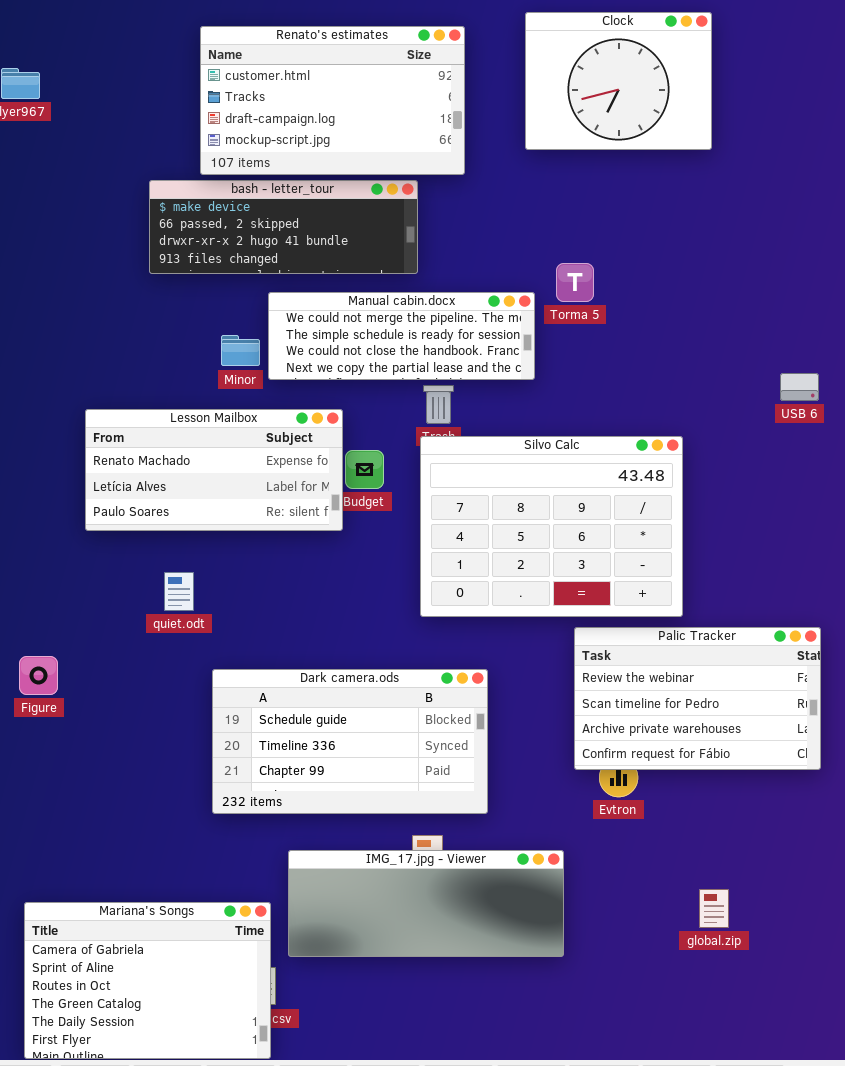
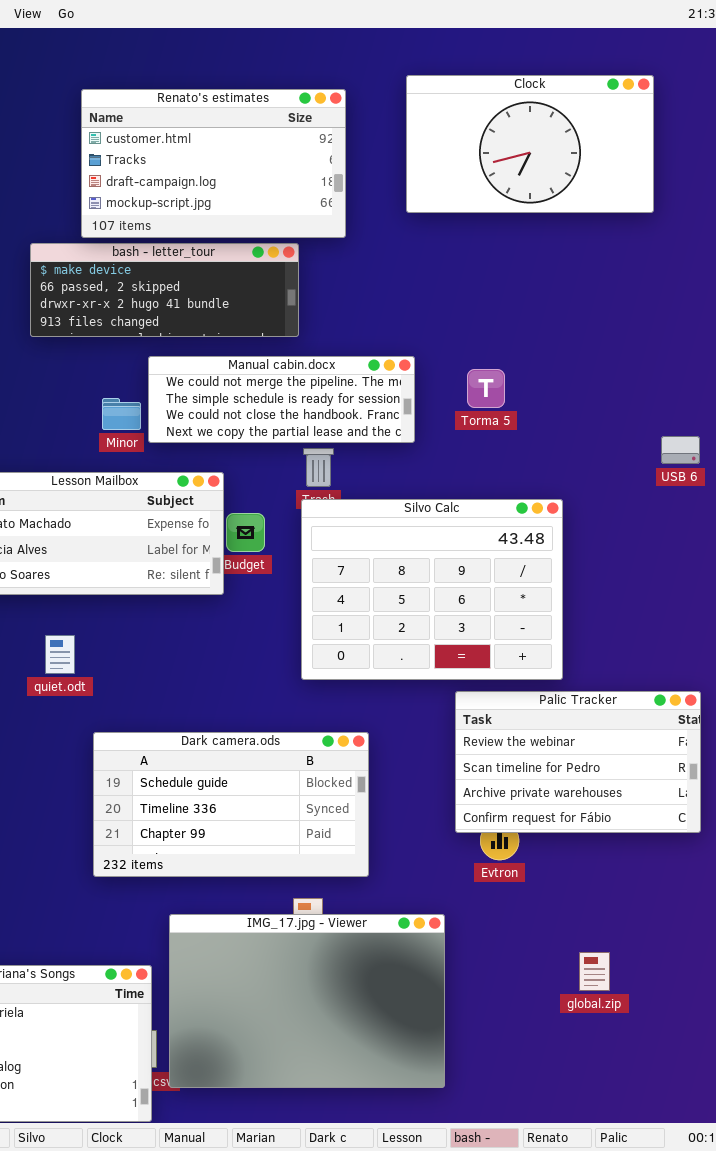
Clock: [525,12,712,150] -> [406,75,654,213], resized
Torma 5: [556,263,594,302] -> [467,369,505,408], moved
IMG_17.jpg - Viewer: [288,850,564,957] -> [169,914,445,1088], resized

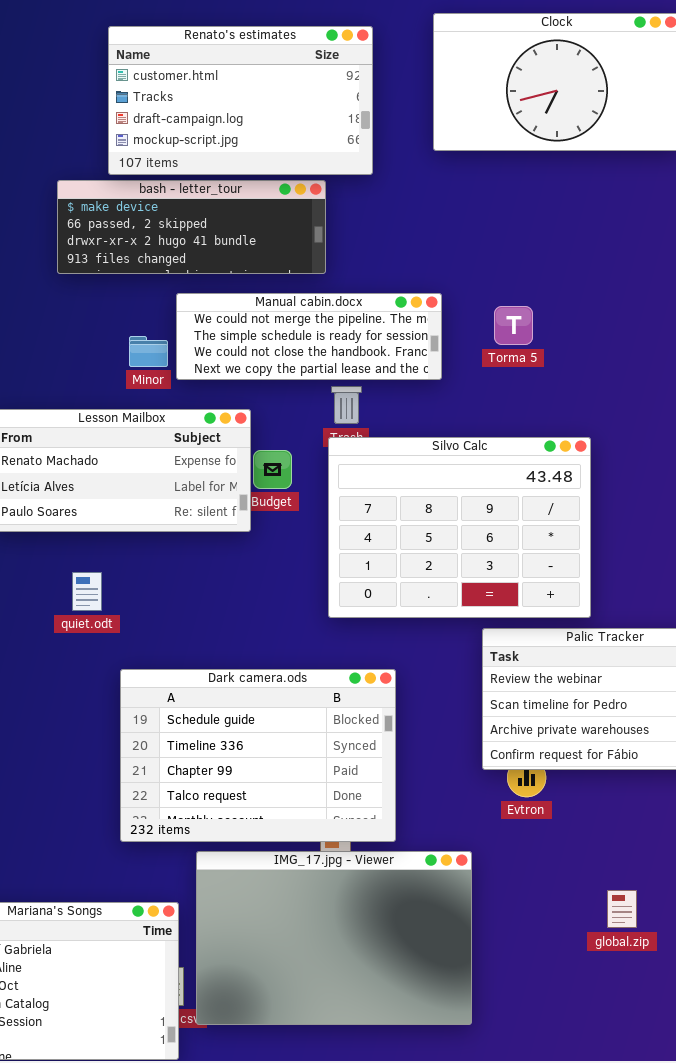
Dark camera.ods: [93,732,369,877] -> [120,669,396,842], resized

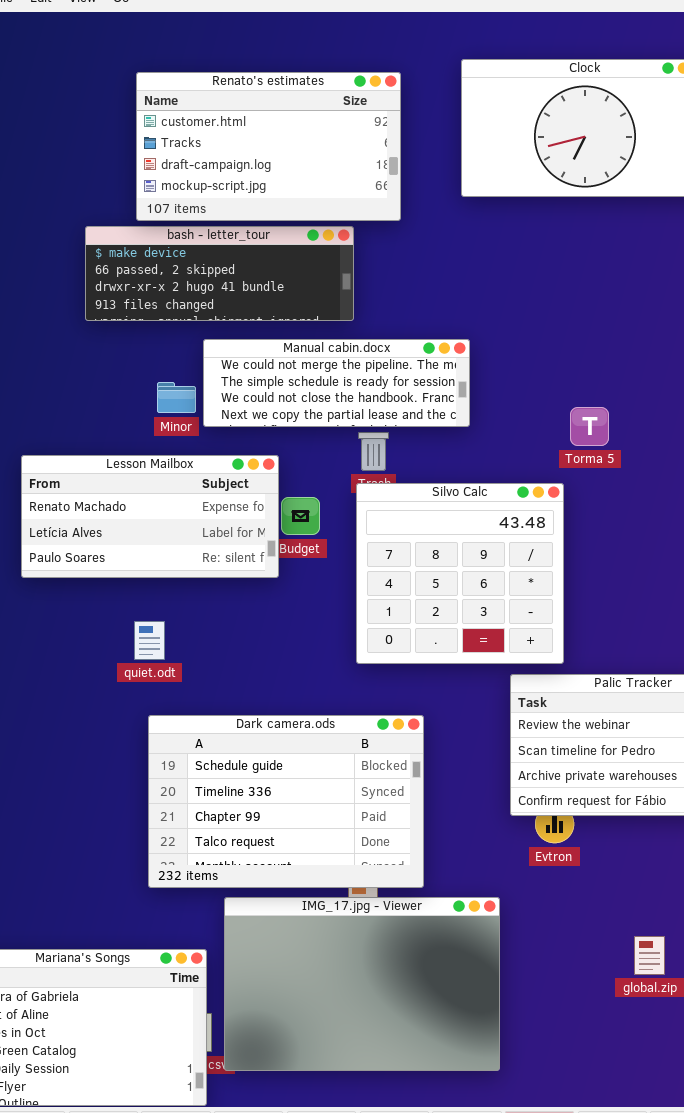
Torma 5: [494,306,533,345] -> [570,407,609,446], moved
Silvo Calc: [328,437,591,618] -> [356,483,564,664], resized
quiet.odt: [72,572,102,611] -> [134,621,165,660], moved

